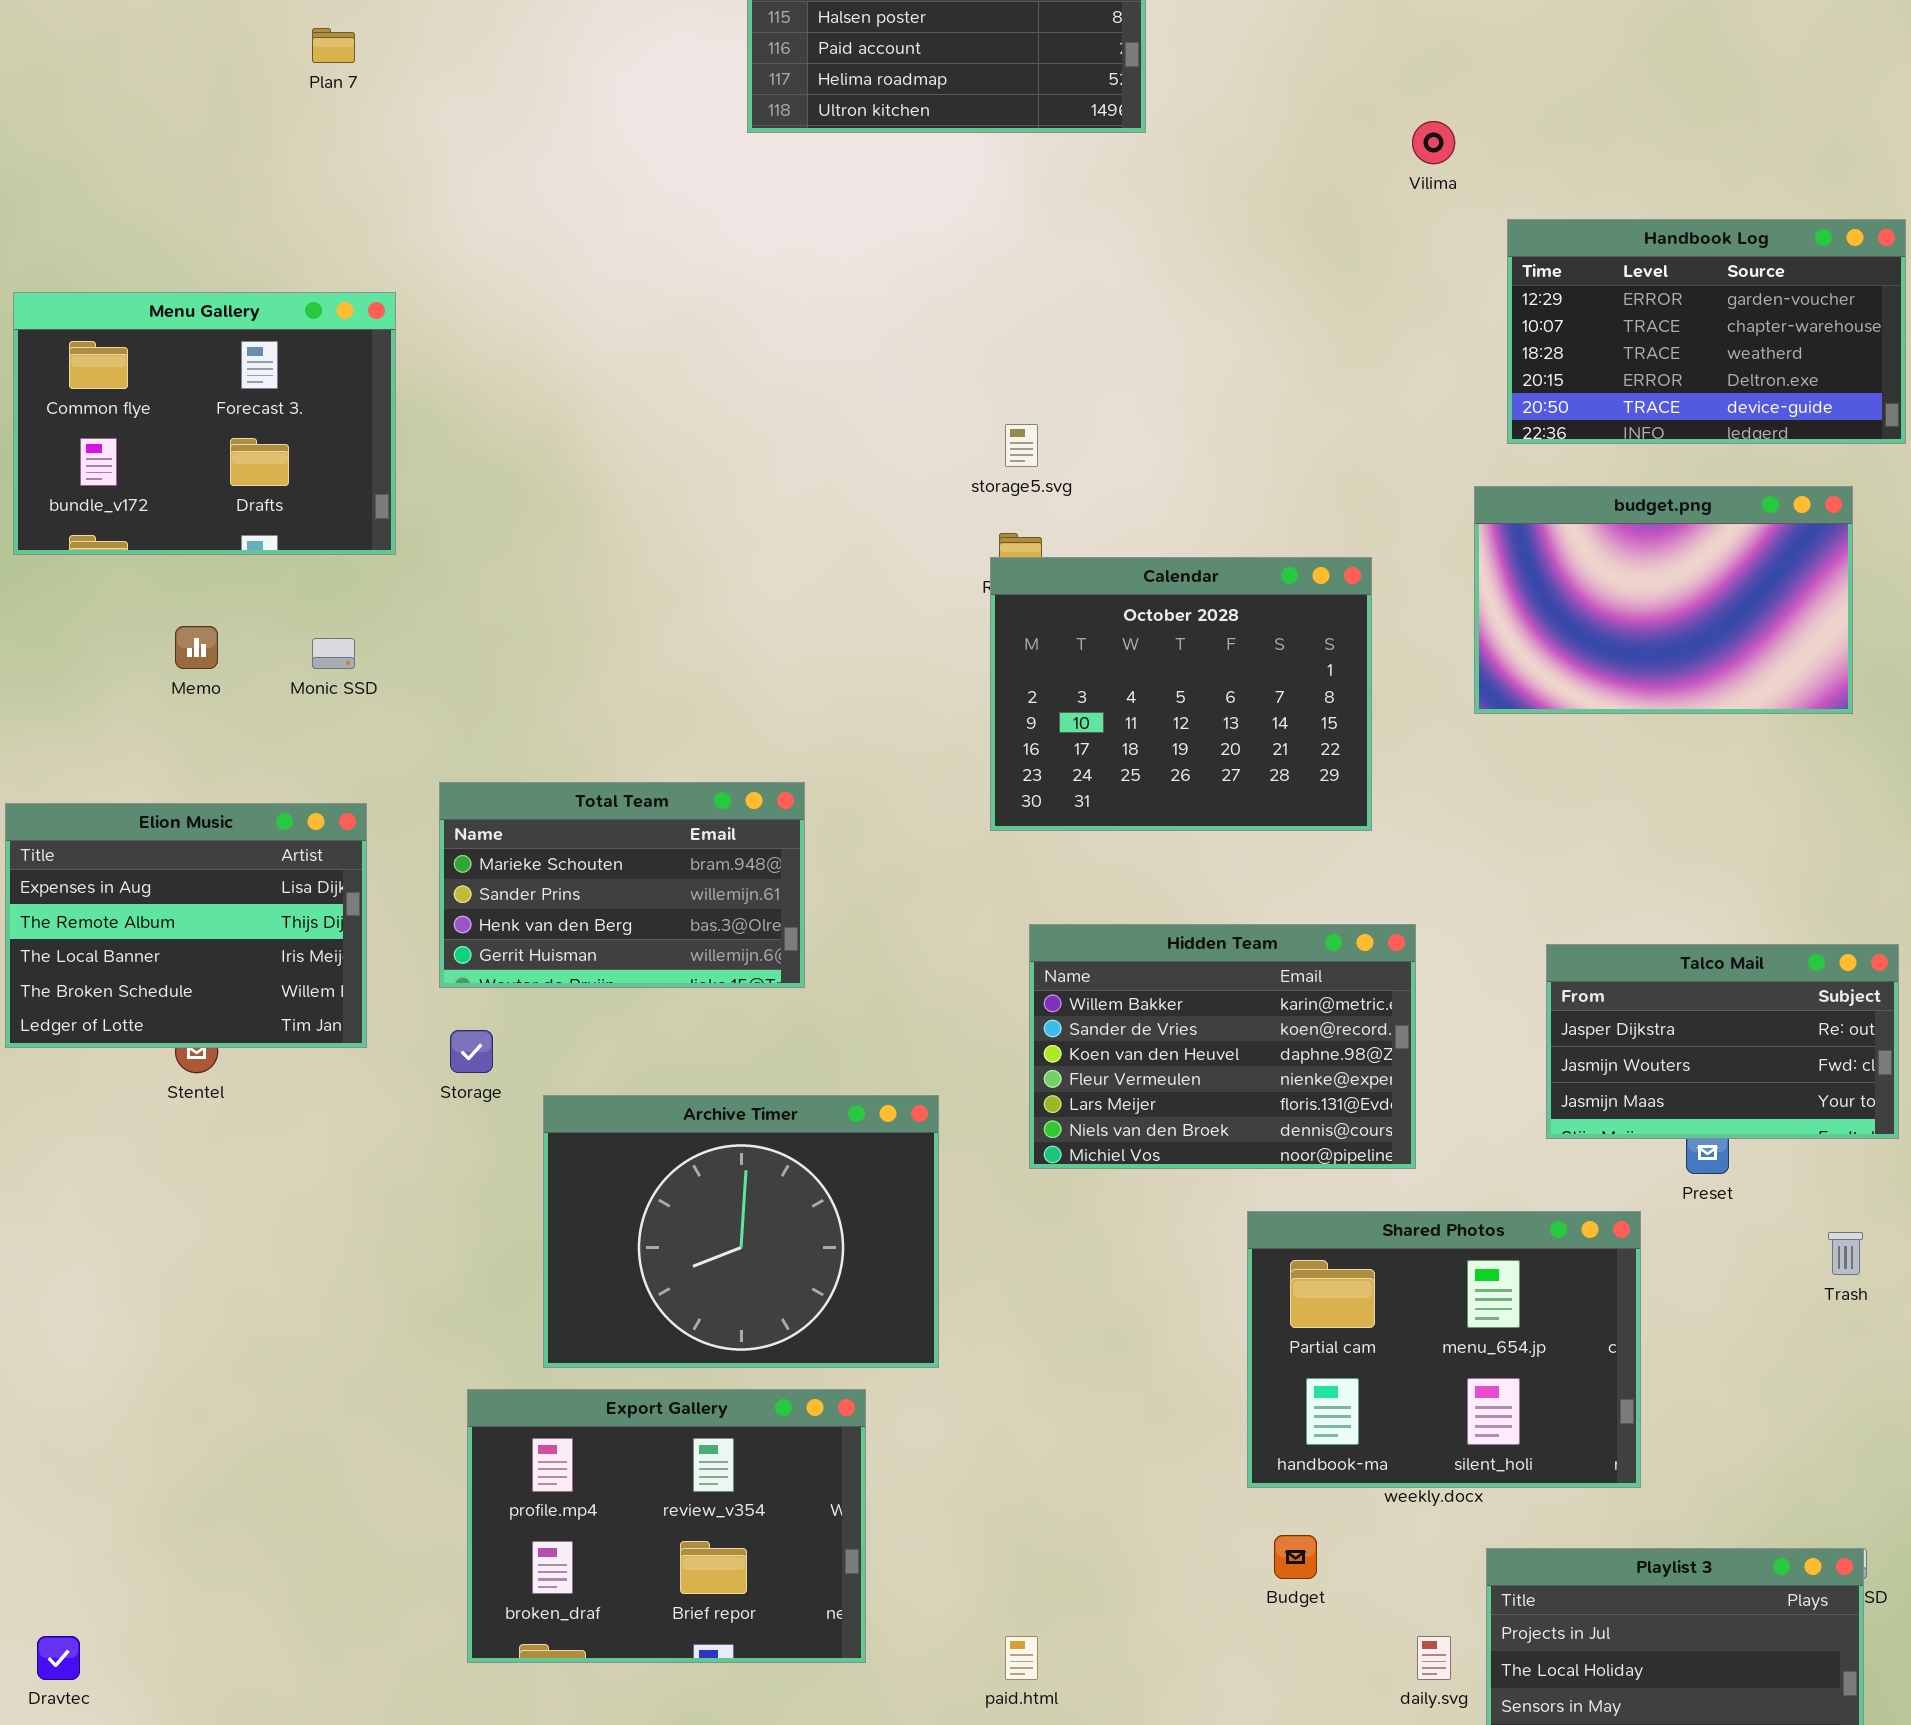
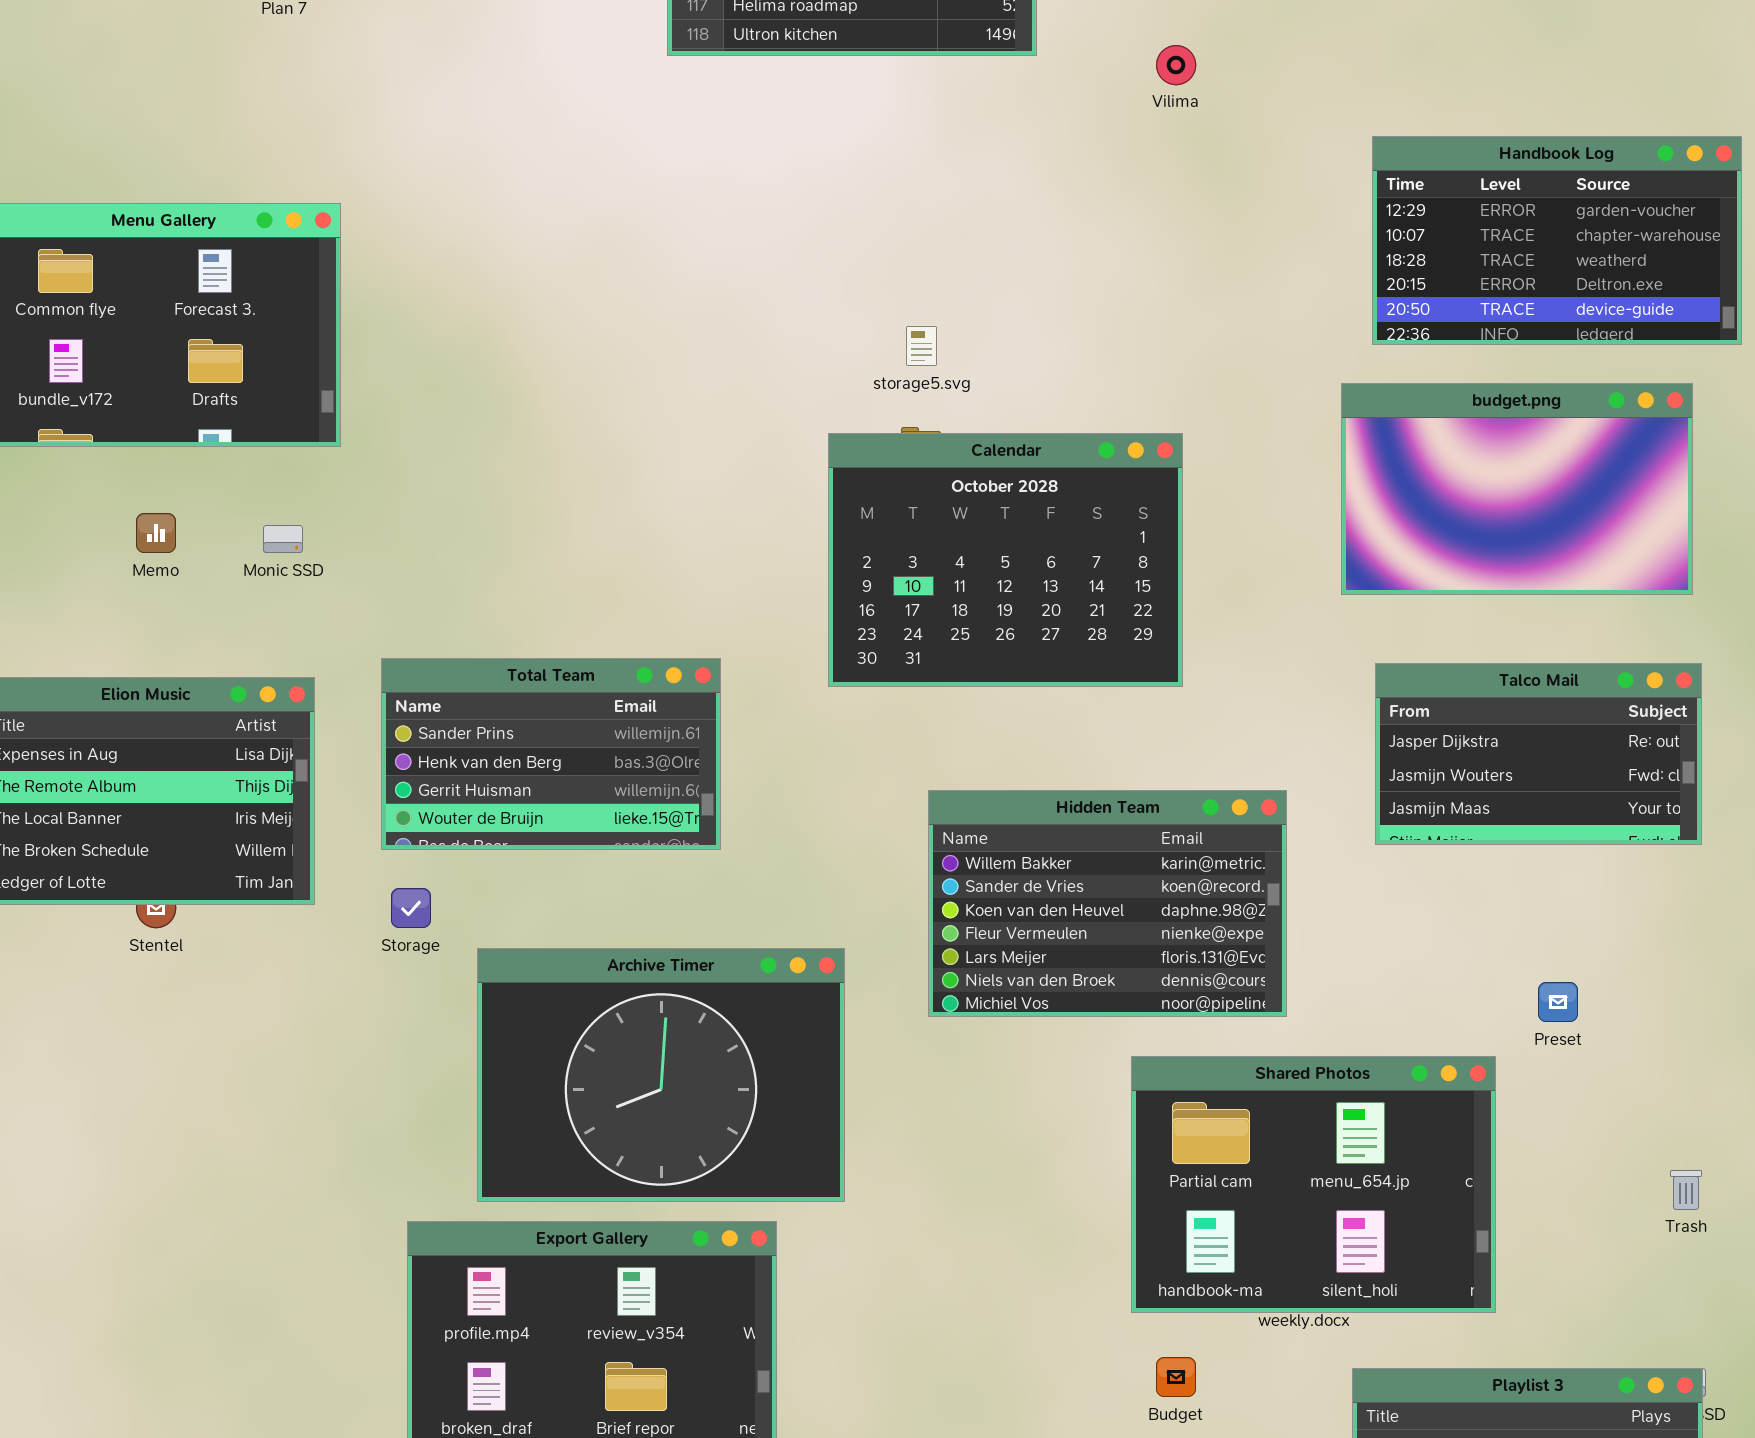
Vilima: [1412,121,1455,164] -> [1156,45,1196,85], moved
Calendar: [990,557,1372,831] -> [828,433,1183,687], moved
Total Team: [439,782,805,988] -> [381,658,721,850], scrolled down 1 row
Talco Mail: [1546,944,1899,1139] -> [1375,663,1702,845], moved
Trash: [1828,1232,1863,1275] -> [1670,1170,1702,1210], moved

